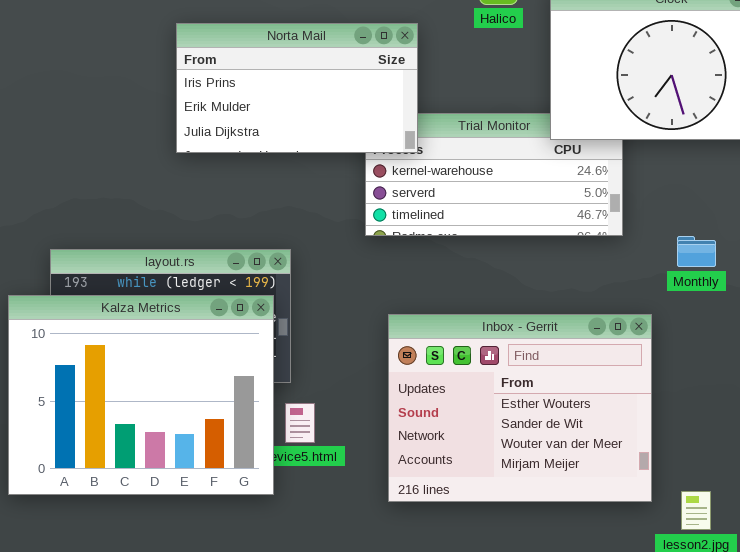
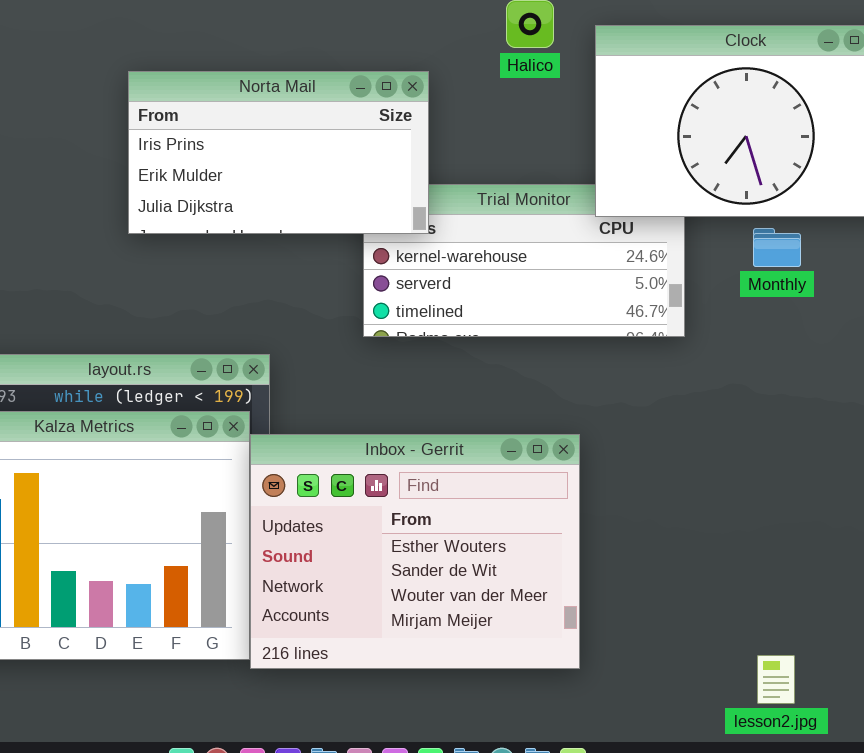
Monthly: [677,236,716,267] -> [753,228,801,267], moved
Inbox - Gerrit: [388,314,652,502] -> [250,434,580,669], moved

